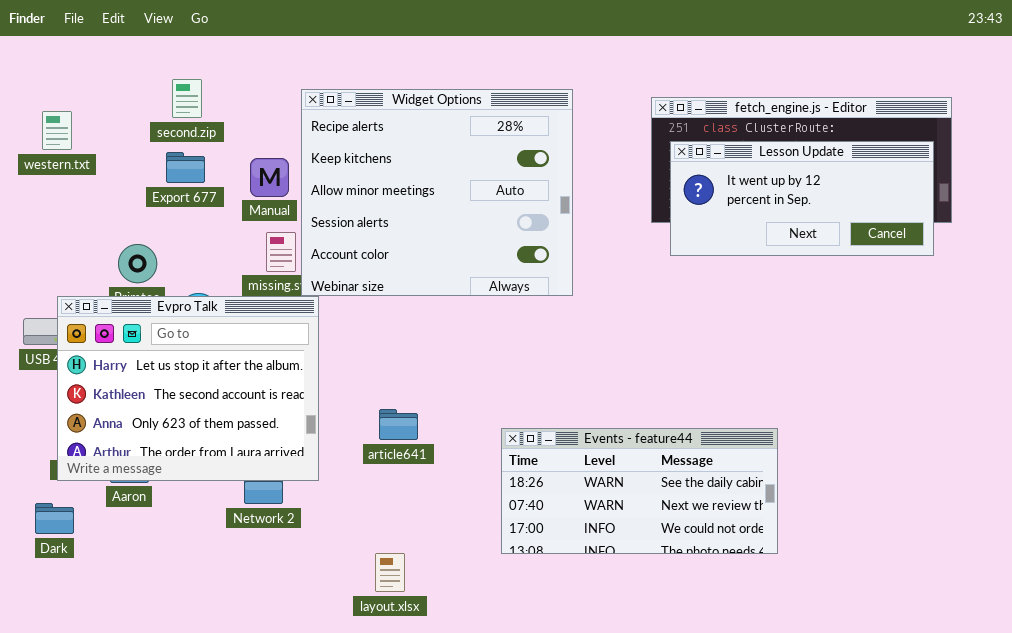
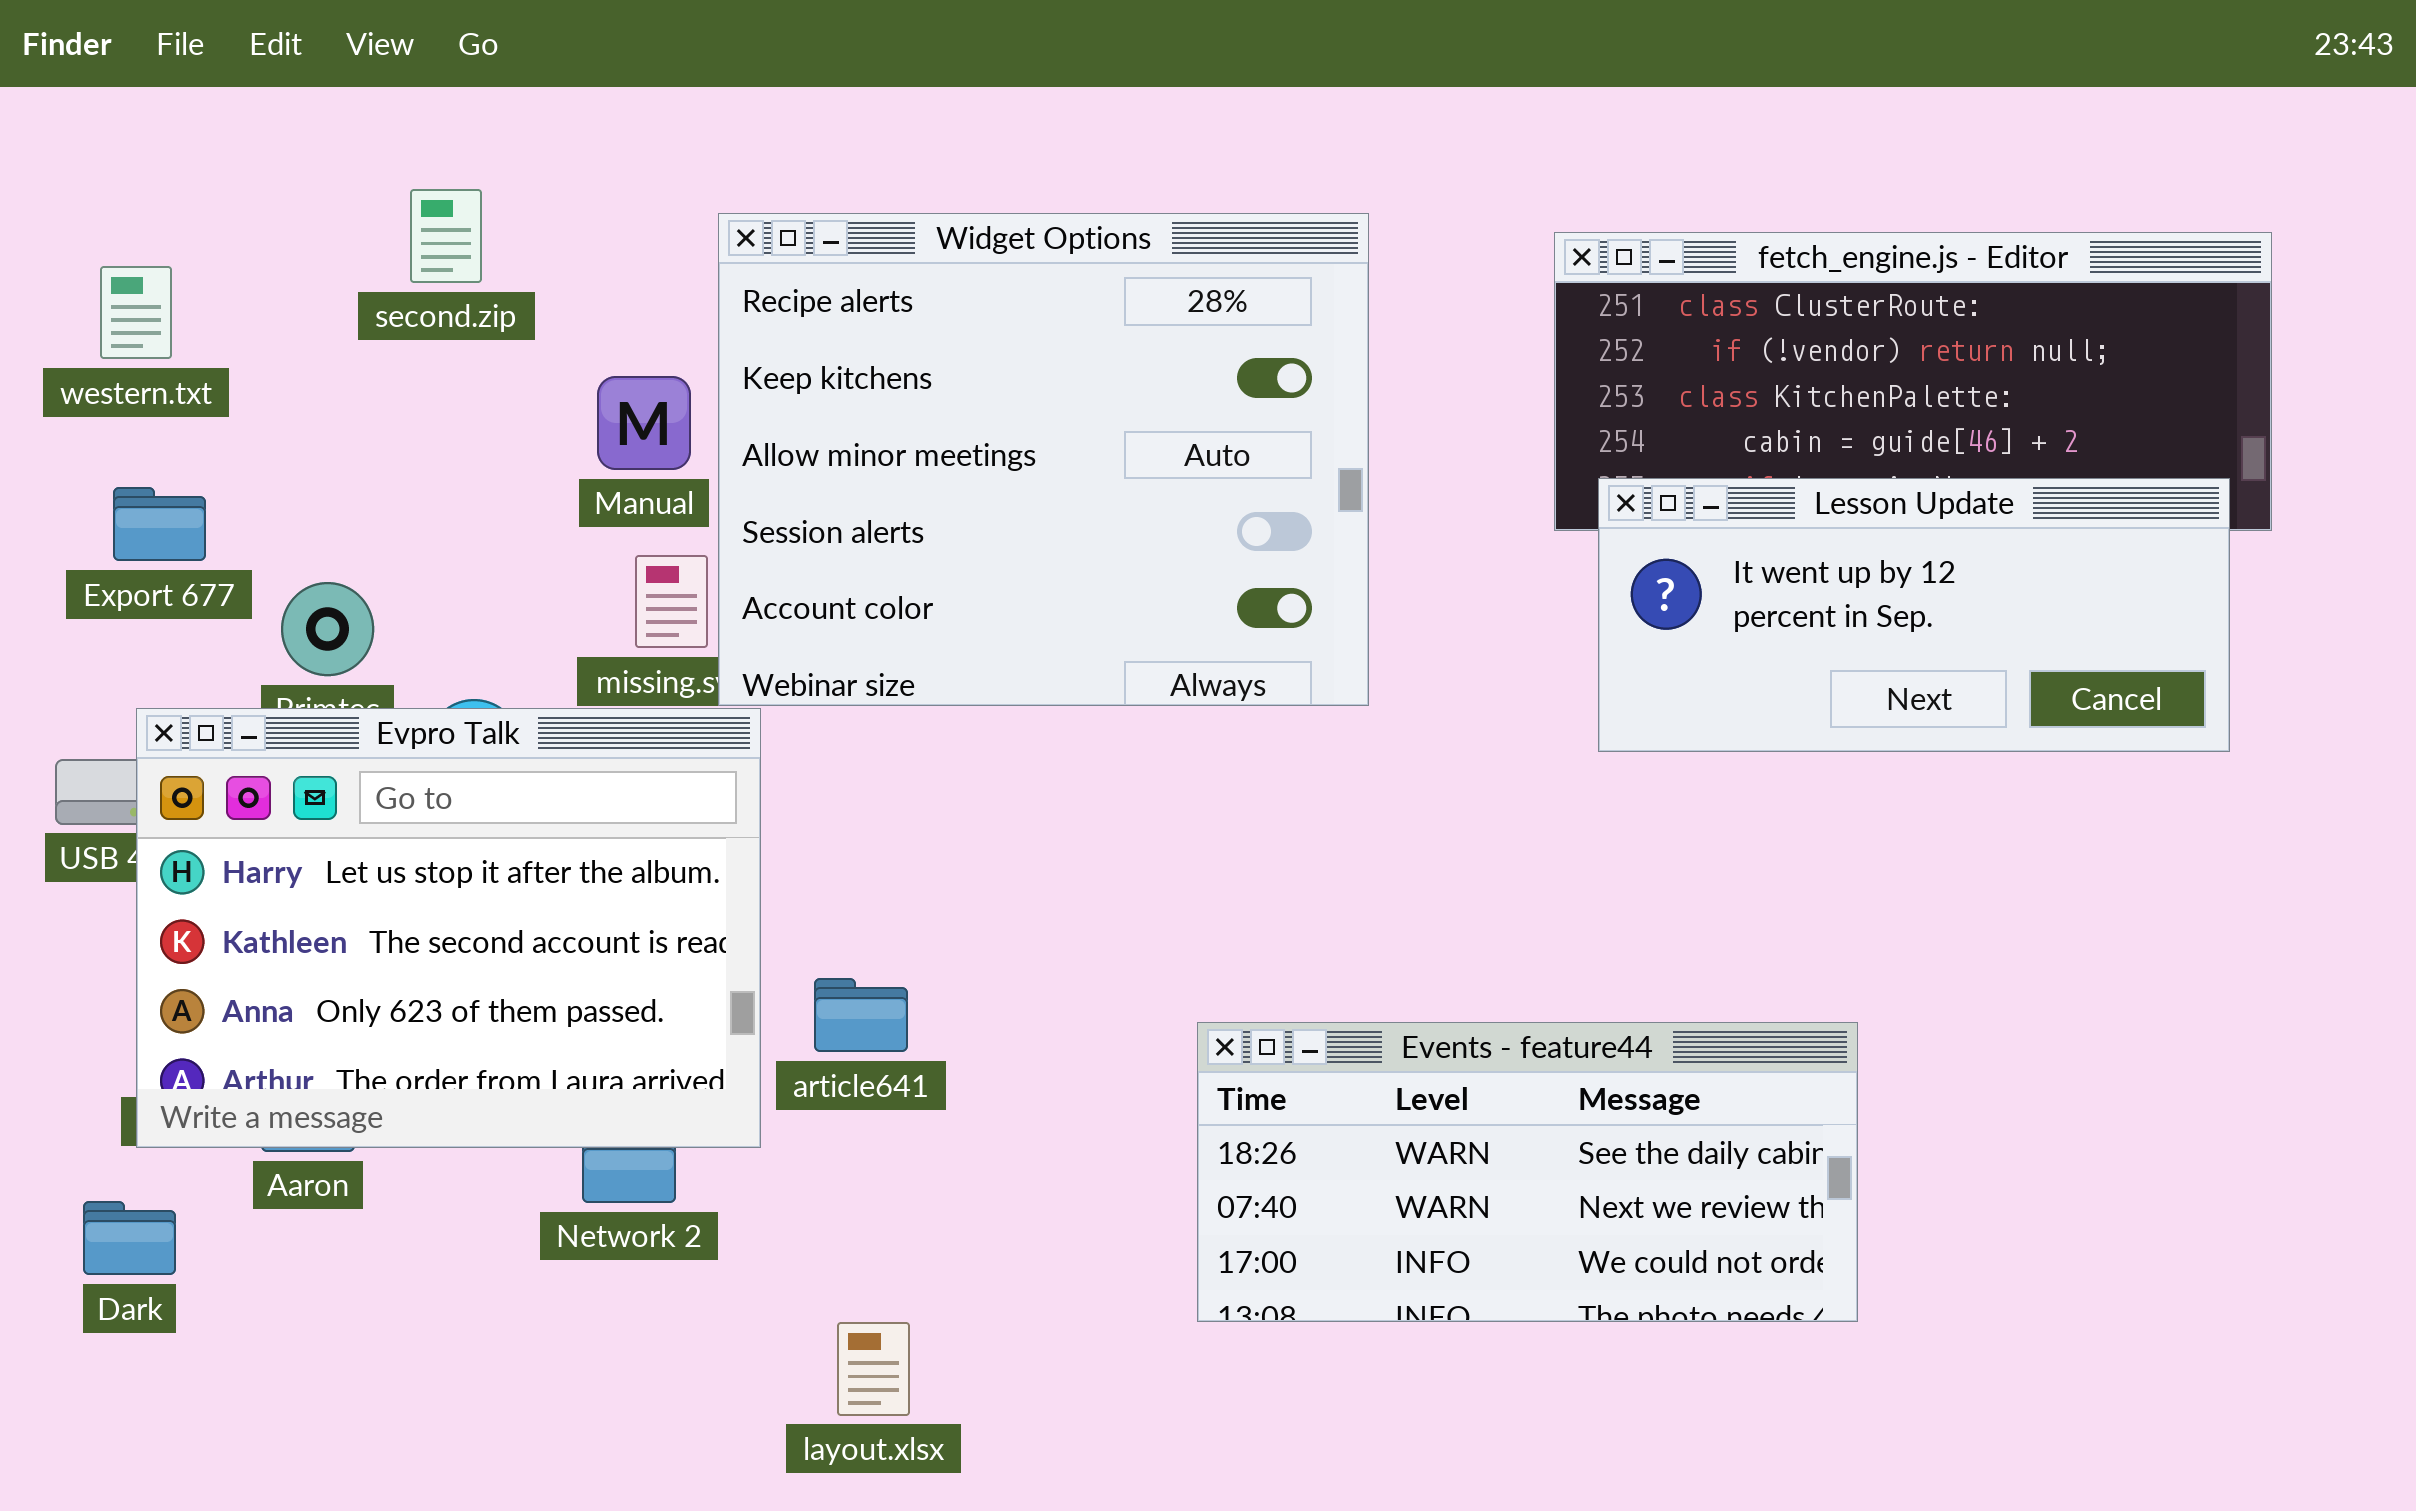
Lesson Update: [670,141,934,256] -> [1598,478,2230,752], moved
Export 677: [166,152,205,183] -> [113,487,206,561], moved
article641: [379,409,418,440] -> [814,978,908,1052], moved
layout.xlsx: [375,553,405,592] -> [837,1322,910,1416], moved

